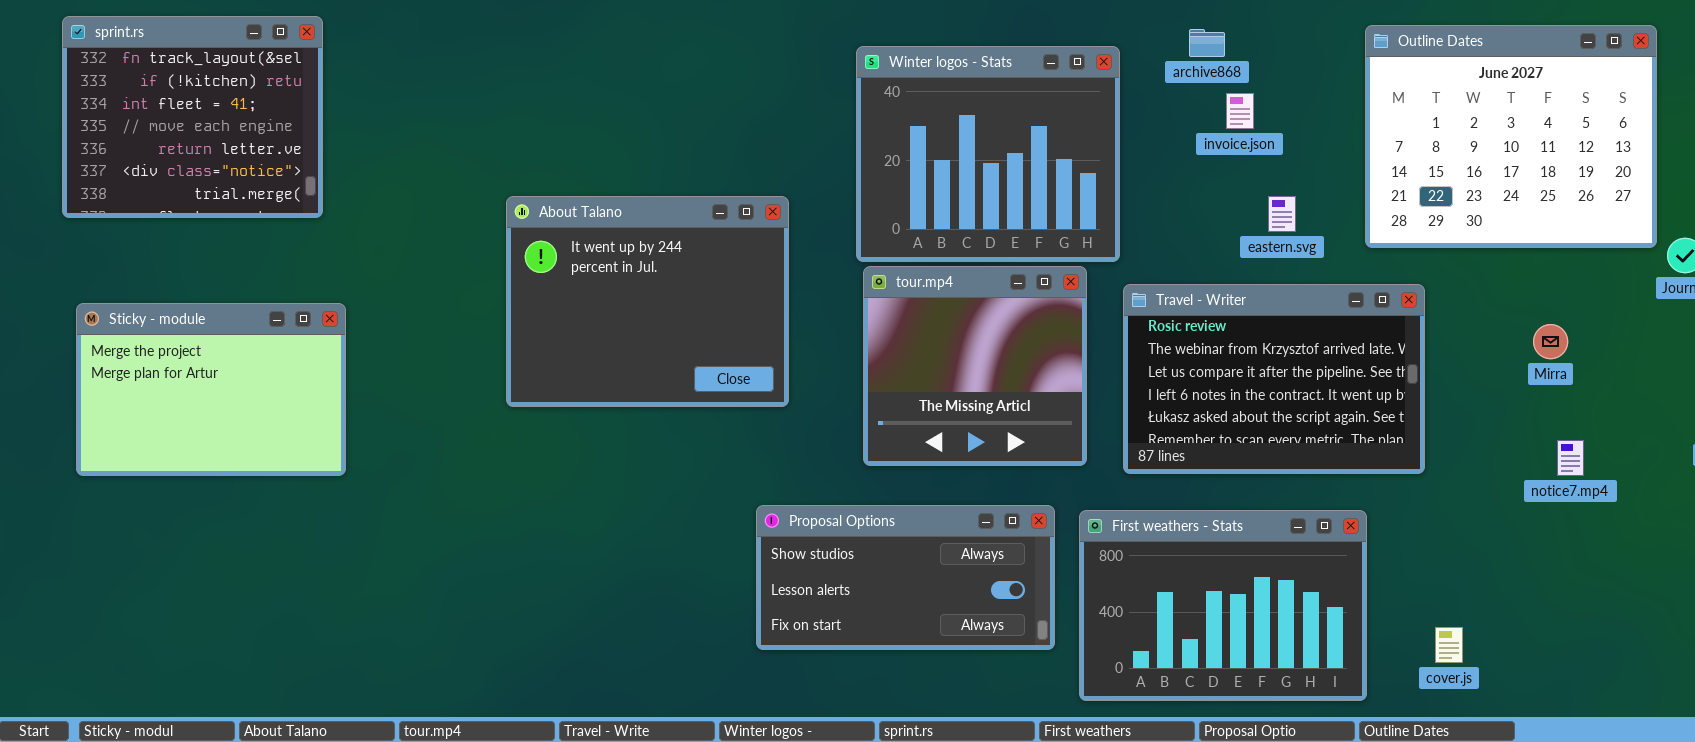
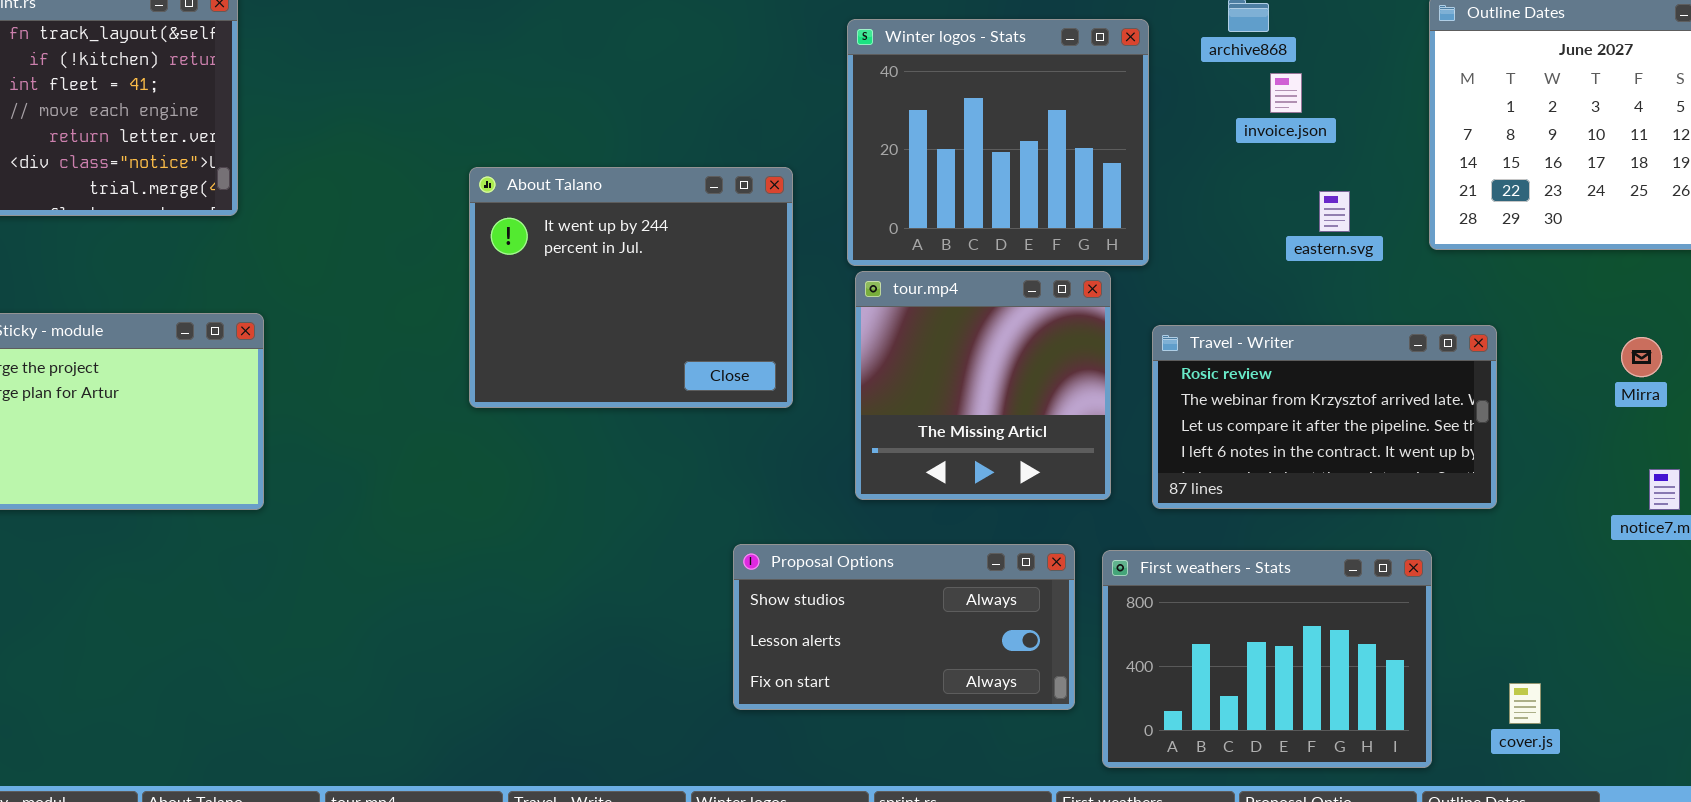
About Talano: [506,196,789,407] -> [469,167,793,408], moved
Travel - Writer: [1123,284,1425,474] -> [1152,325,1497,509], resized

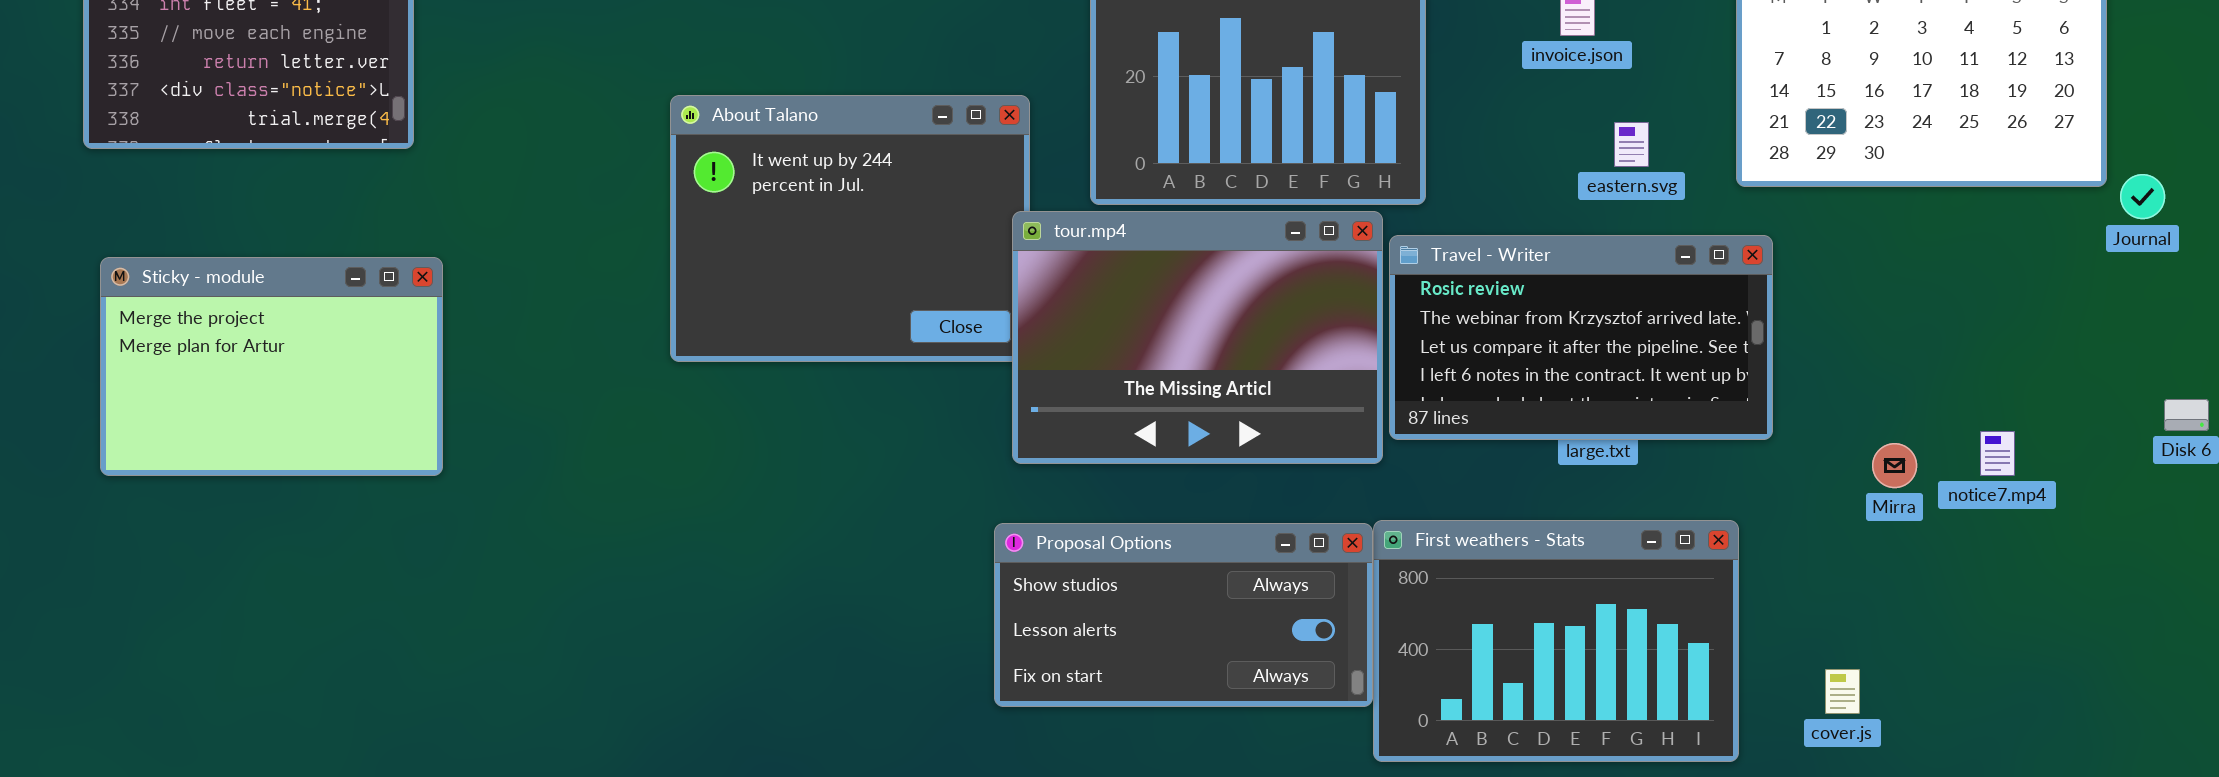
tour.mp4: [855,271,1111,500] -> [1012,211,1383,464], resized
Travel - Writer: [1152,325,1497,509] -> [1389,235,1773,440], moved
Mirra: [1621,337,1662,377] -> [1872,443,1917,488], moved
Proposal Options: [733,544,1075,710] -> [994,523,1373,707], moved

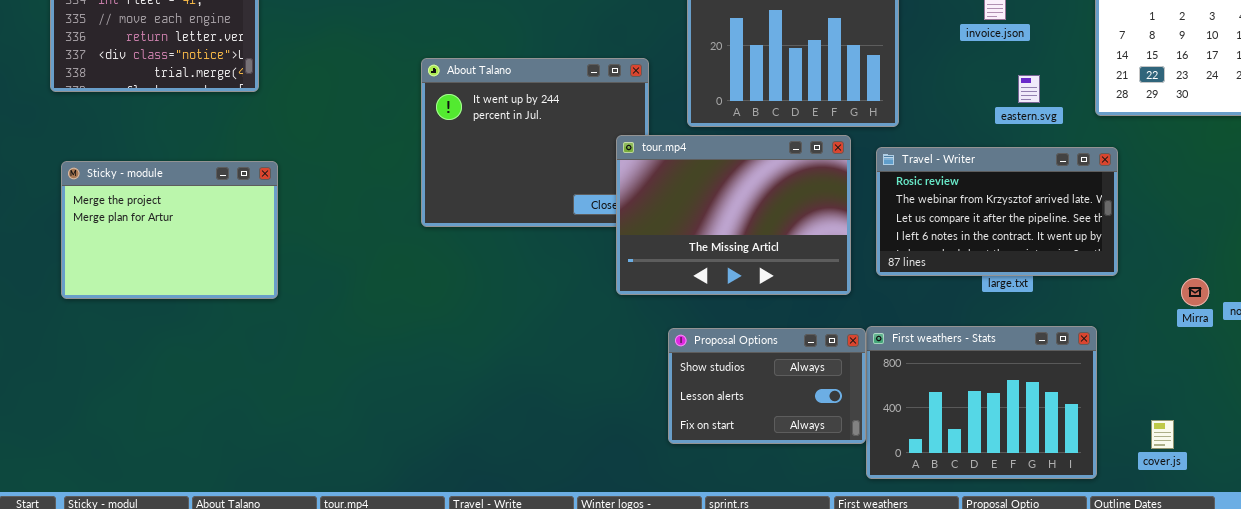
tour.mp4: [1012,211,1383,464] -> [616,135,851,295], moved
Proposal Options: [994,523,1373,707] -> [668,328,866,444], resized

